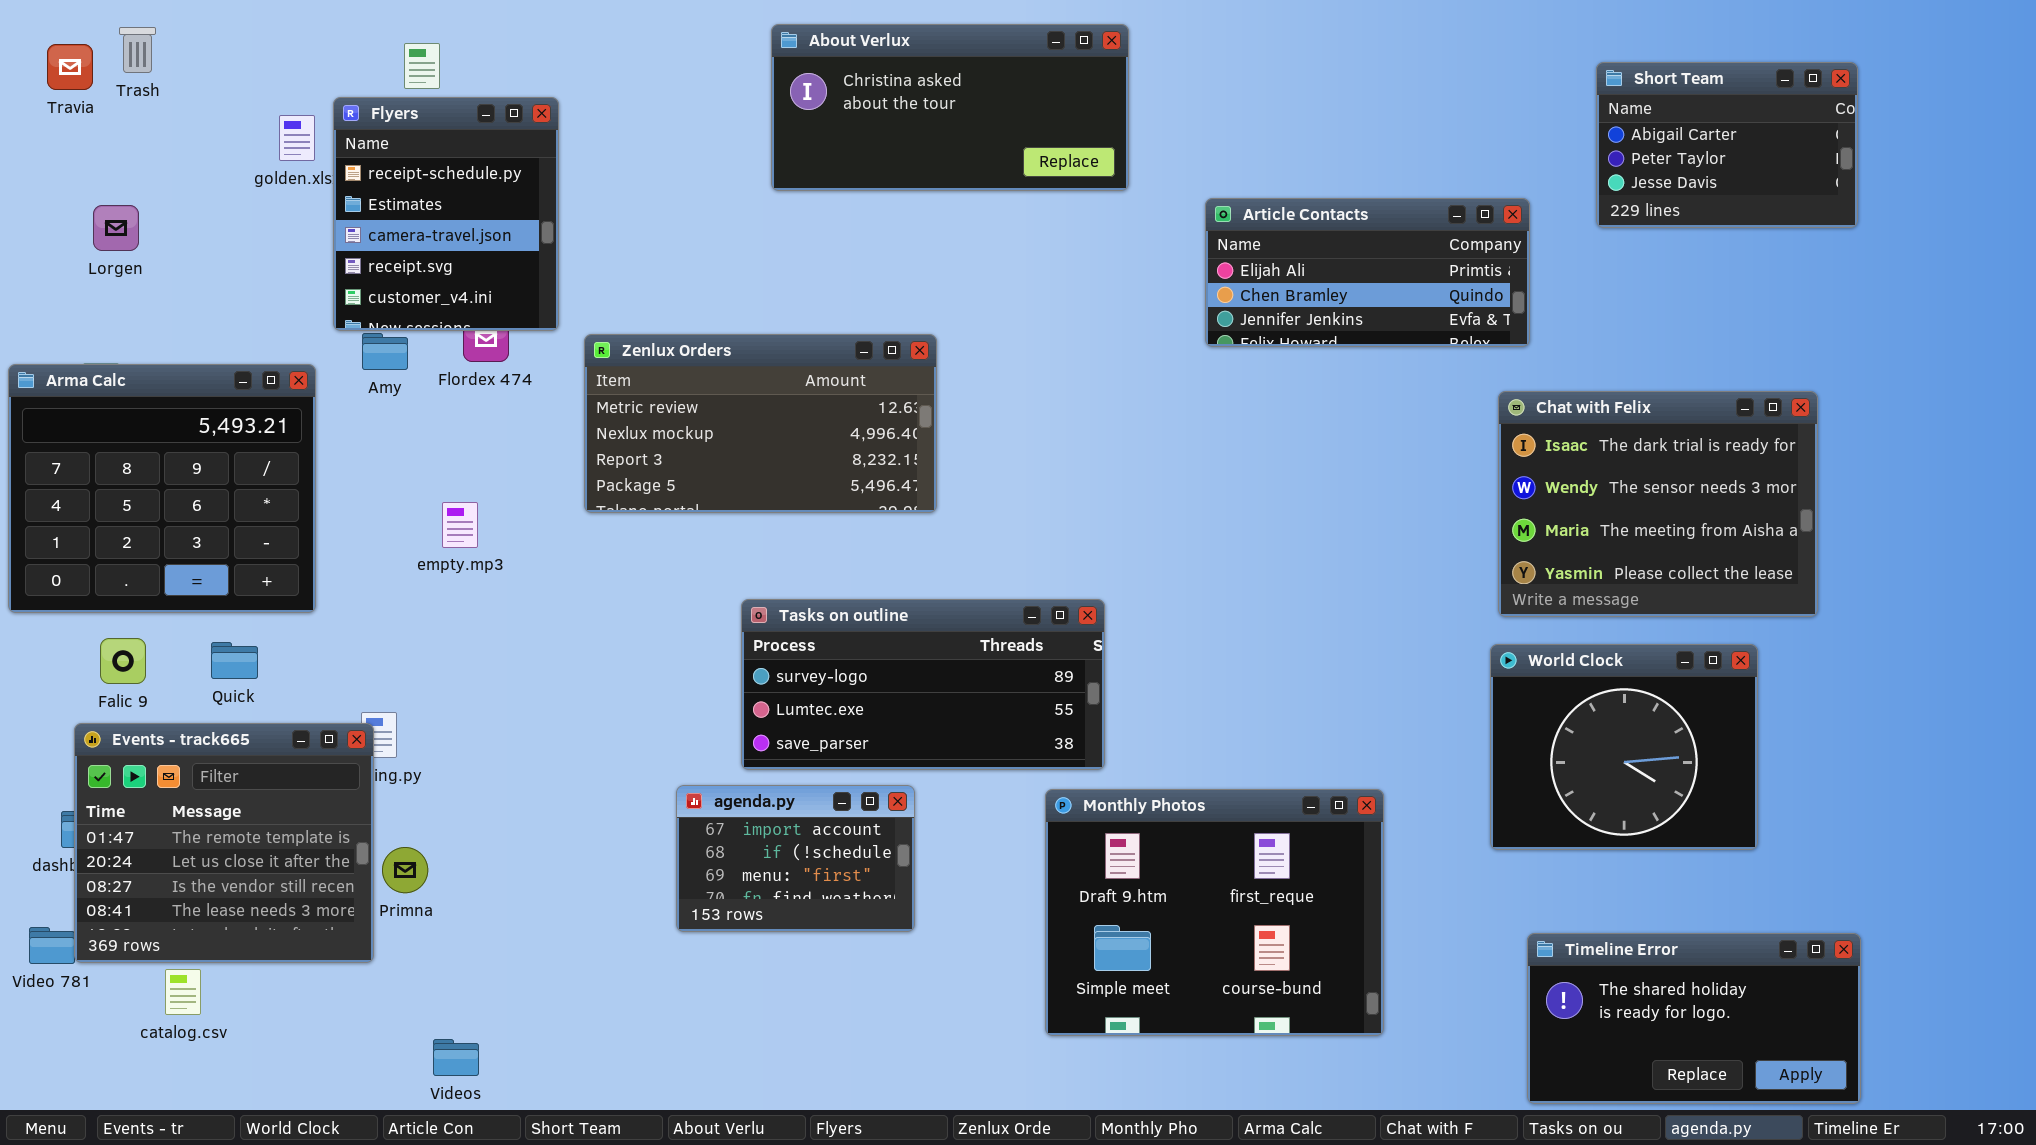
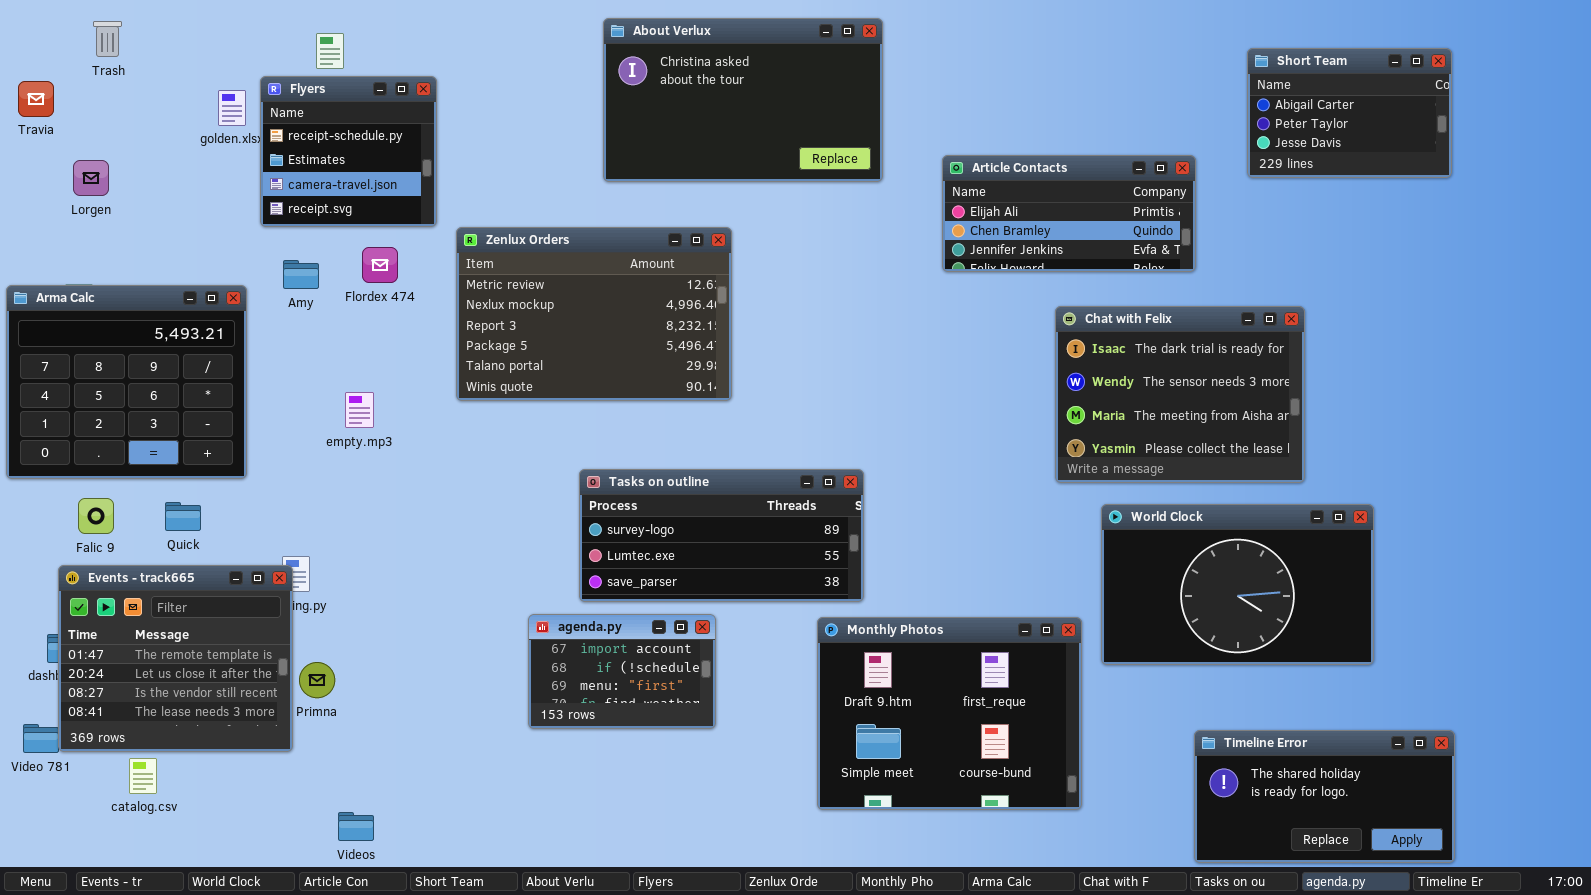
About Verlux: [771,24,1129,191] -> [603,18,883,182], resized
Travia: [47,44,93,90] -> [18,81,54,117], moved
Flyers: [333,97,559,331] -> [260,76,437,227], resized
Zenlux Orders: [584,334,937,513] -> [456,227,732,401], resized
Chat with Felix: [1498,391,1818,617] -> [1055,306,1305,483], moved
World Clock: [1490,644,1758,850] -> [1101,504,1374,665], resized

